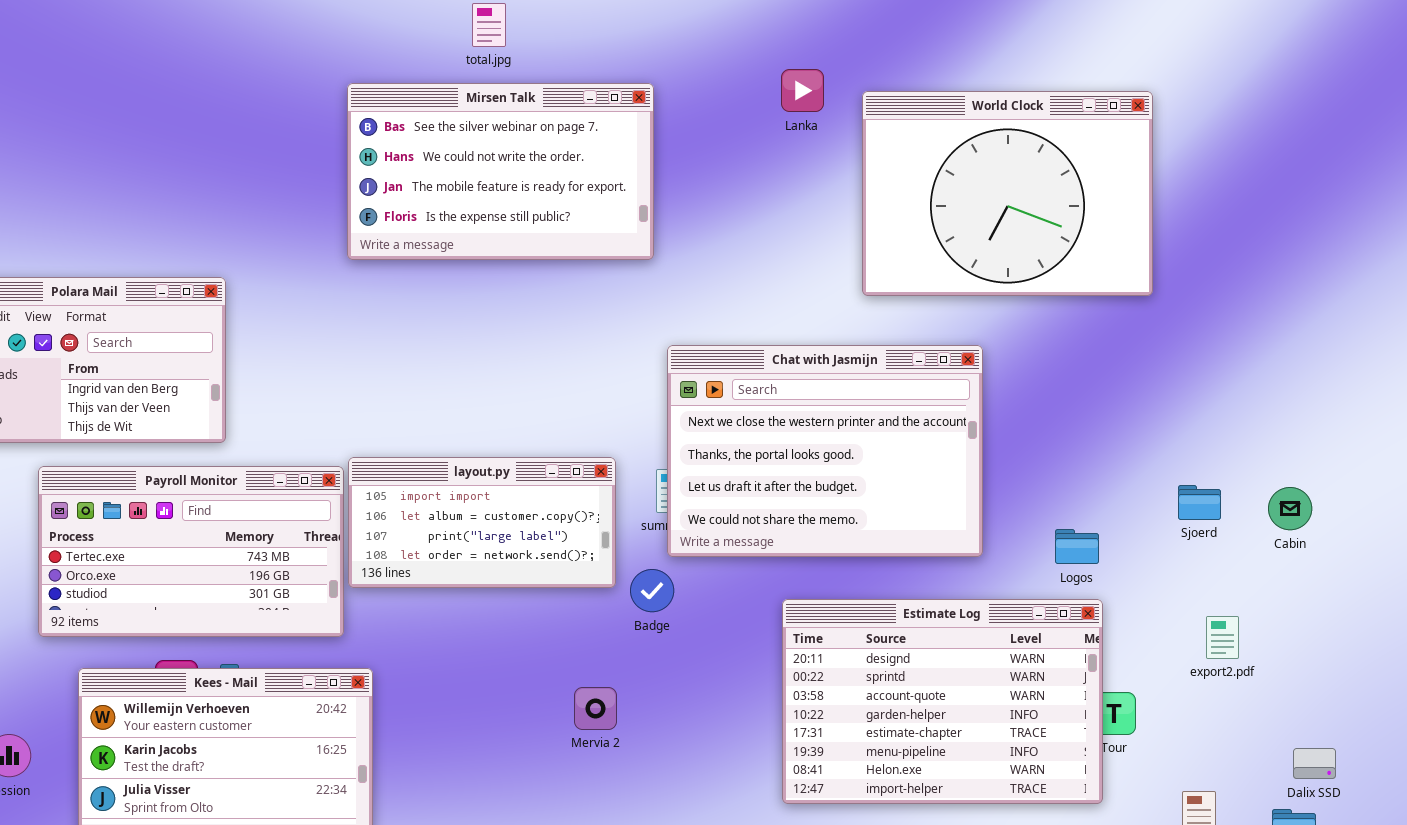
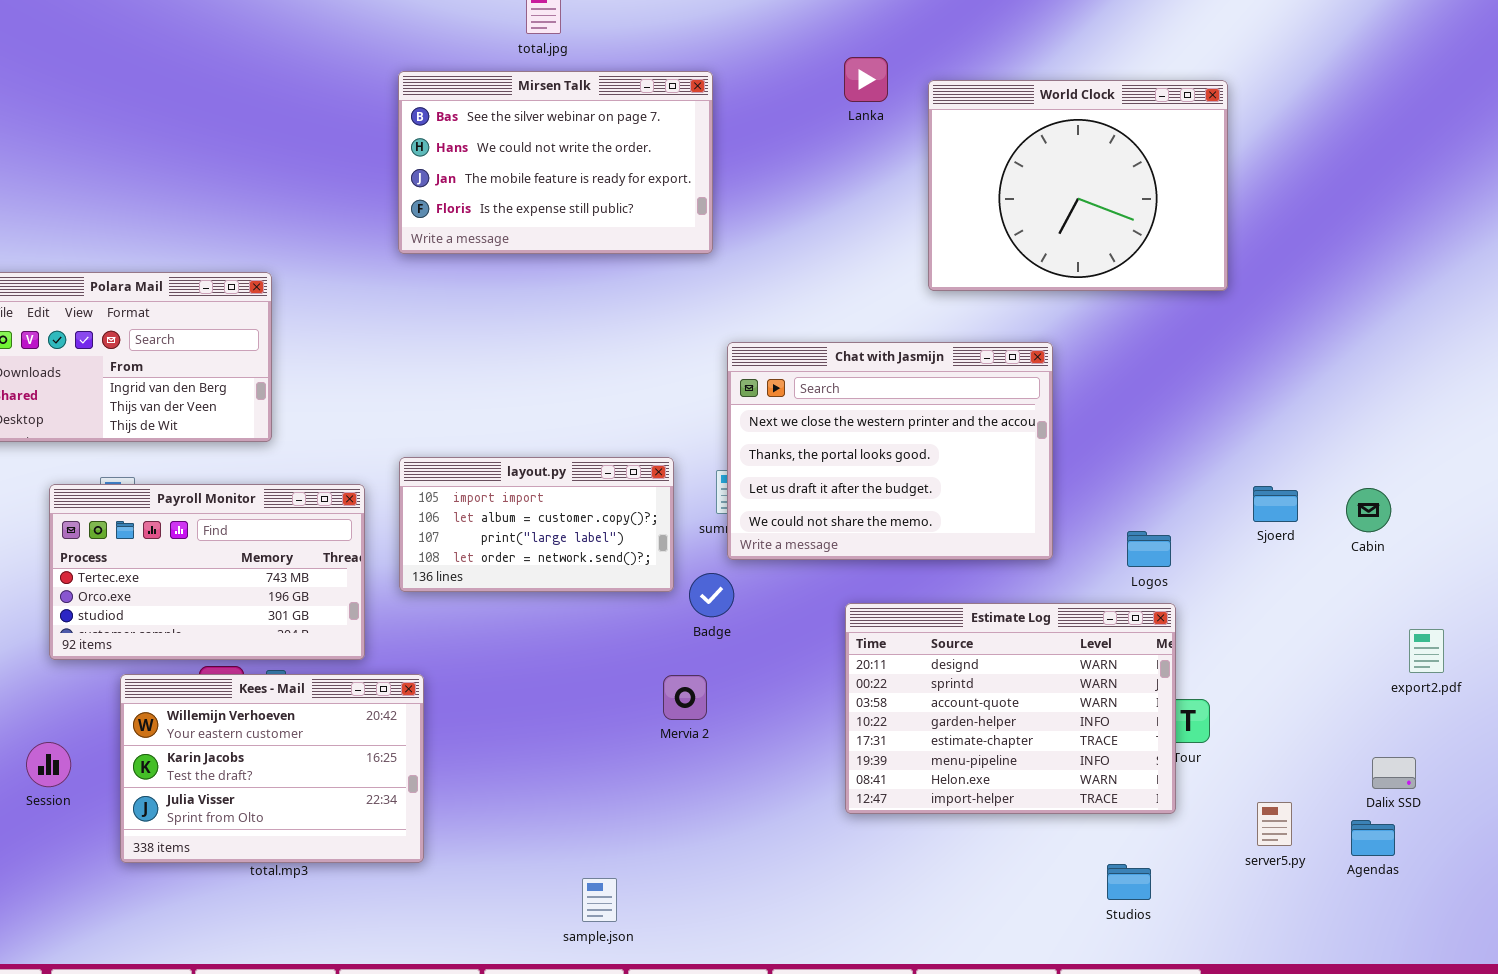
Payroll Monitor: [38,466,344,637] -> [49,484,365,660], moved
export2.pdf: [1206,616,1239,659] -> [1409,629,1444,673], moved
Mervia 2: [574,687,617,730] -> [663,675,707,720], moved

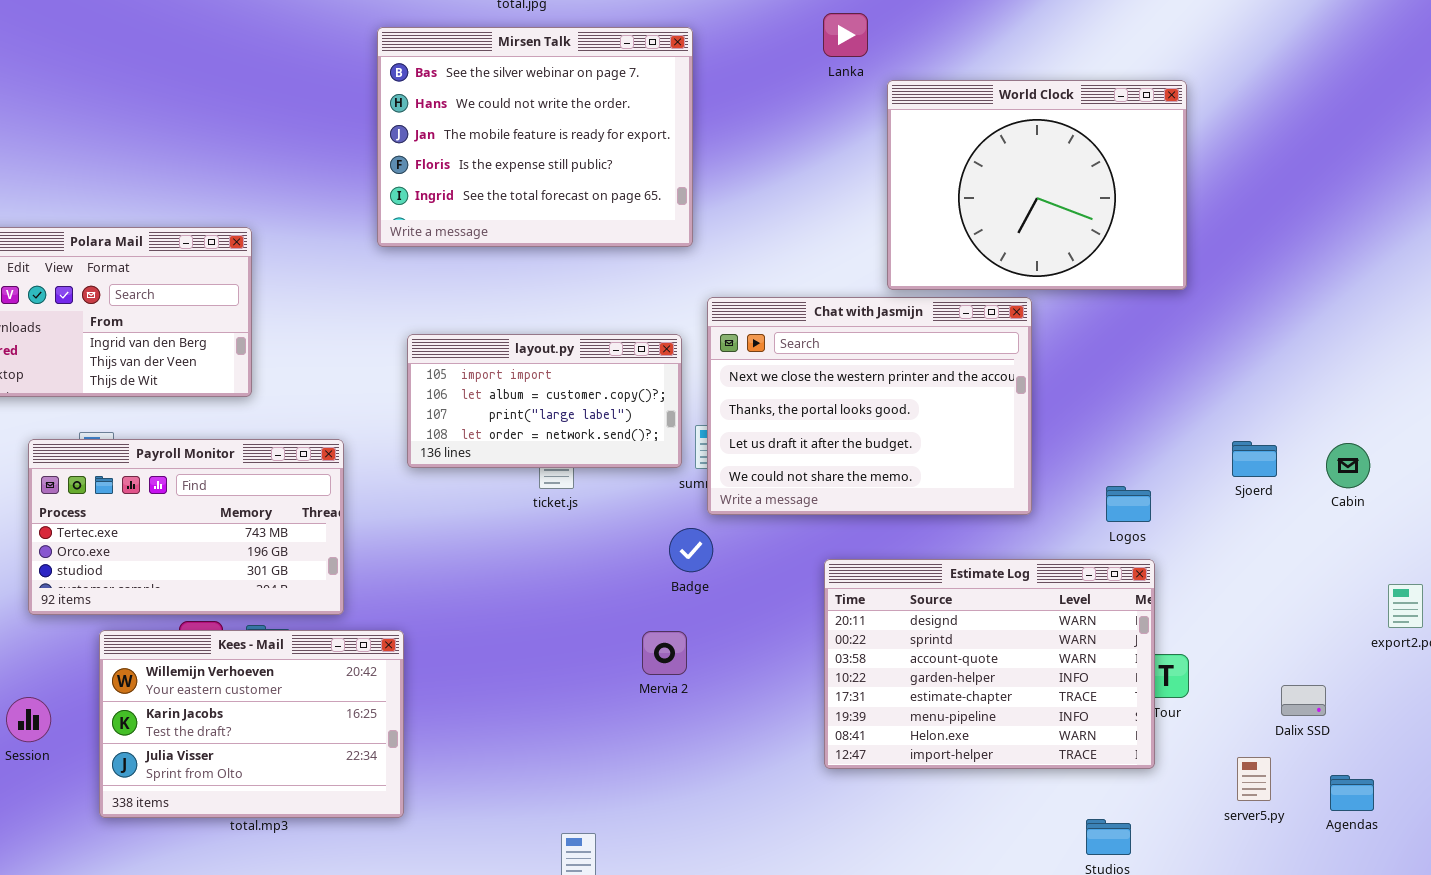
Mirsen Talk: [398,71,713,254] -> [377,27,693,247], resized
World Clock: [928,80,1228,291] -> [887,80,1187,290], moved
layout.py: [399,457,674,592] -> [407,334,682,468], moved
Dalix SSD: [1372,757,1416,789] -> [1281,685,1326,716], moved

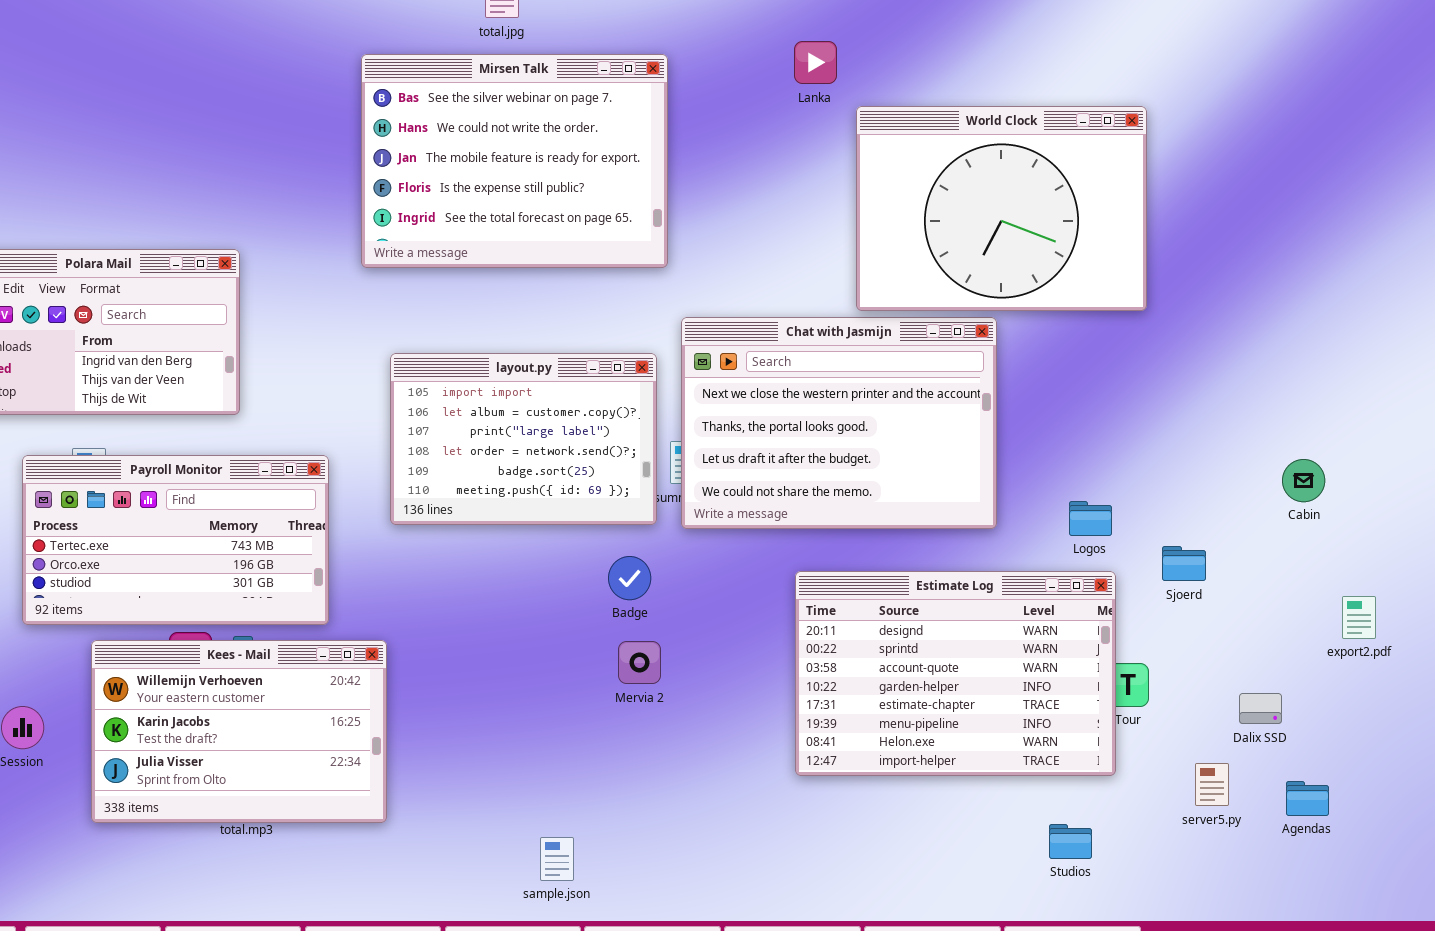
layout.py: [407,334,682,468] -> [390,353,657,525], resized
Sjoerd: [1232,441,1277,477] -> [1162,546,1206,581], moved
Badge: [669,528,713,572] -> [608,556,651,600], moved

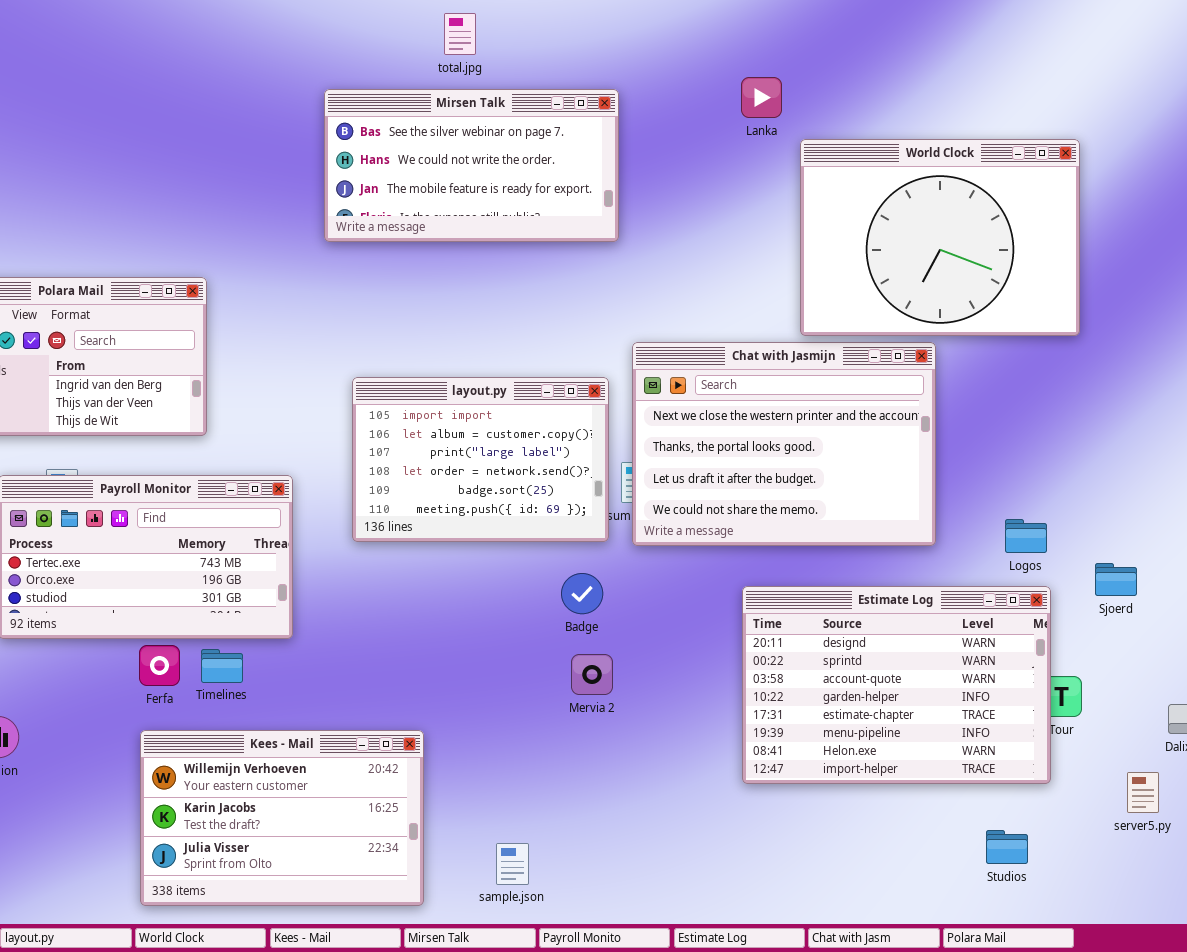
Mirsen Talk: [361,54,668,268] -> [324,89,619,242], resized
Kees - Mail: [91,640,387,823] -> [140,730,424,906], moved

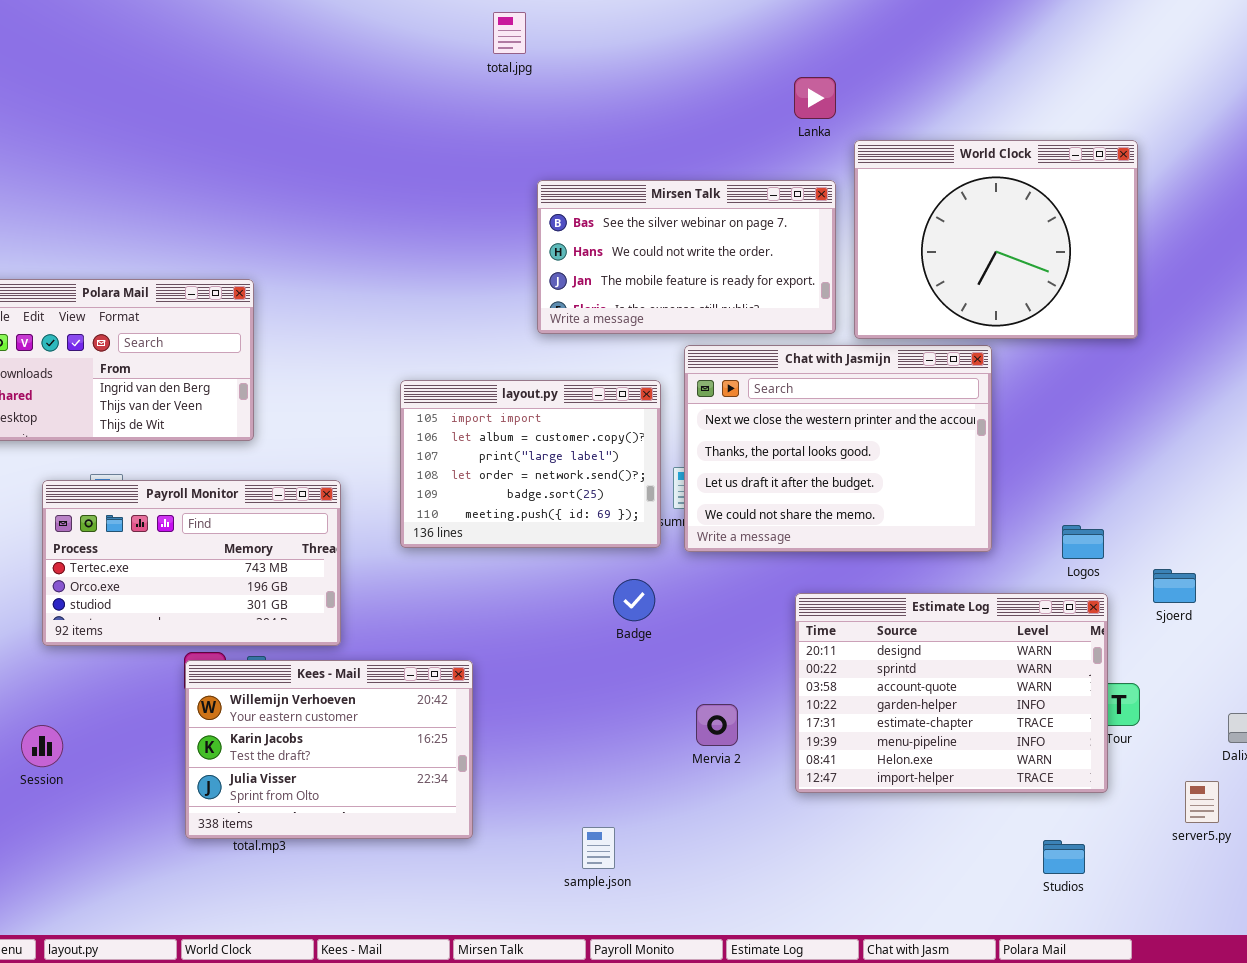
Mirsen Talk: [324,89,619,242] -> [537,180,836,334], moved
Mervia 2: [571,654,613,695] -> [696,704,738,746], moved
Kees - Mail: [140,730,424,906] -> [185,660,473,839], moved
sample.json: [496,843,529,885] -> [582,827,615,869], moved

